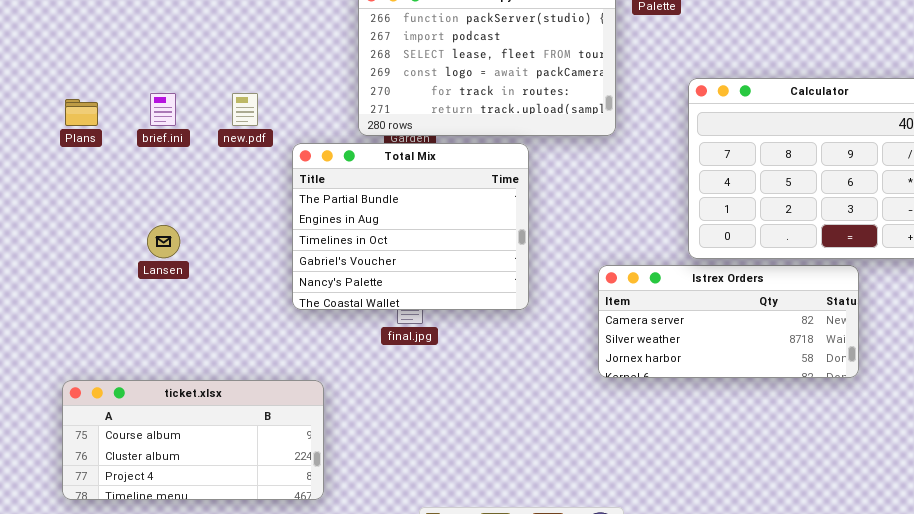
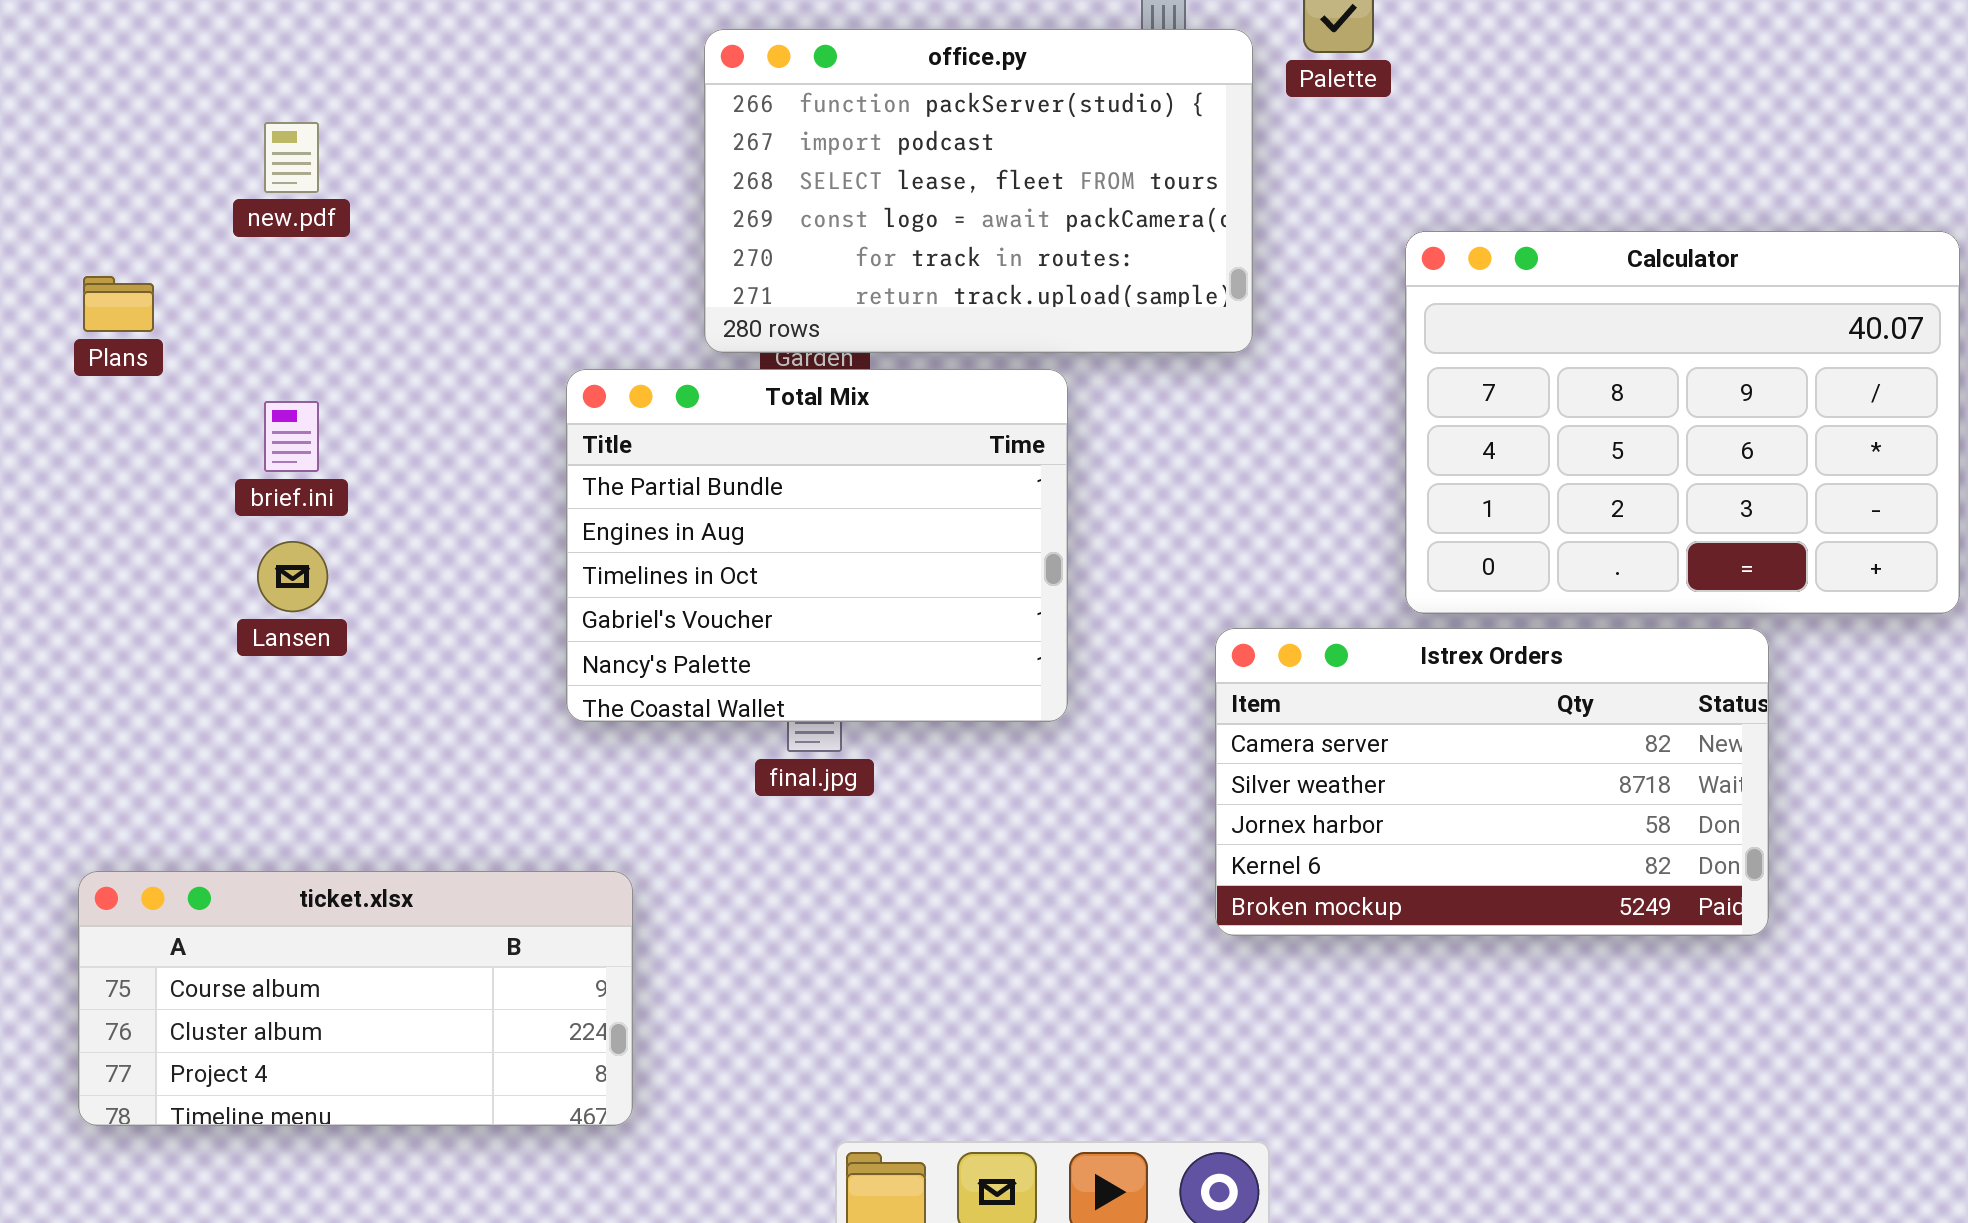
brief.ini: [150,93,176,126] -> [264,401,319,472], moved
new.pdf: [232,93,258,126] -> [264,122,319,193], moved
Istrex Orders: [598,265,859,378] -> [1215,628,1769,936], resized

